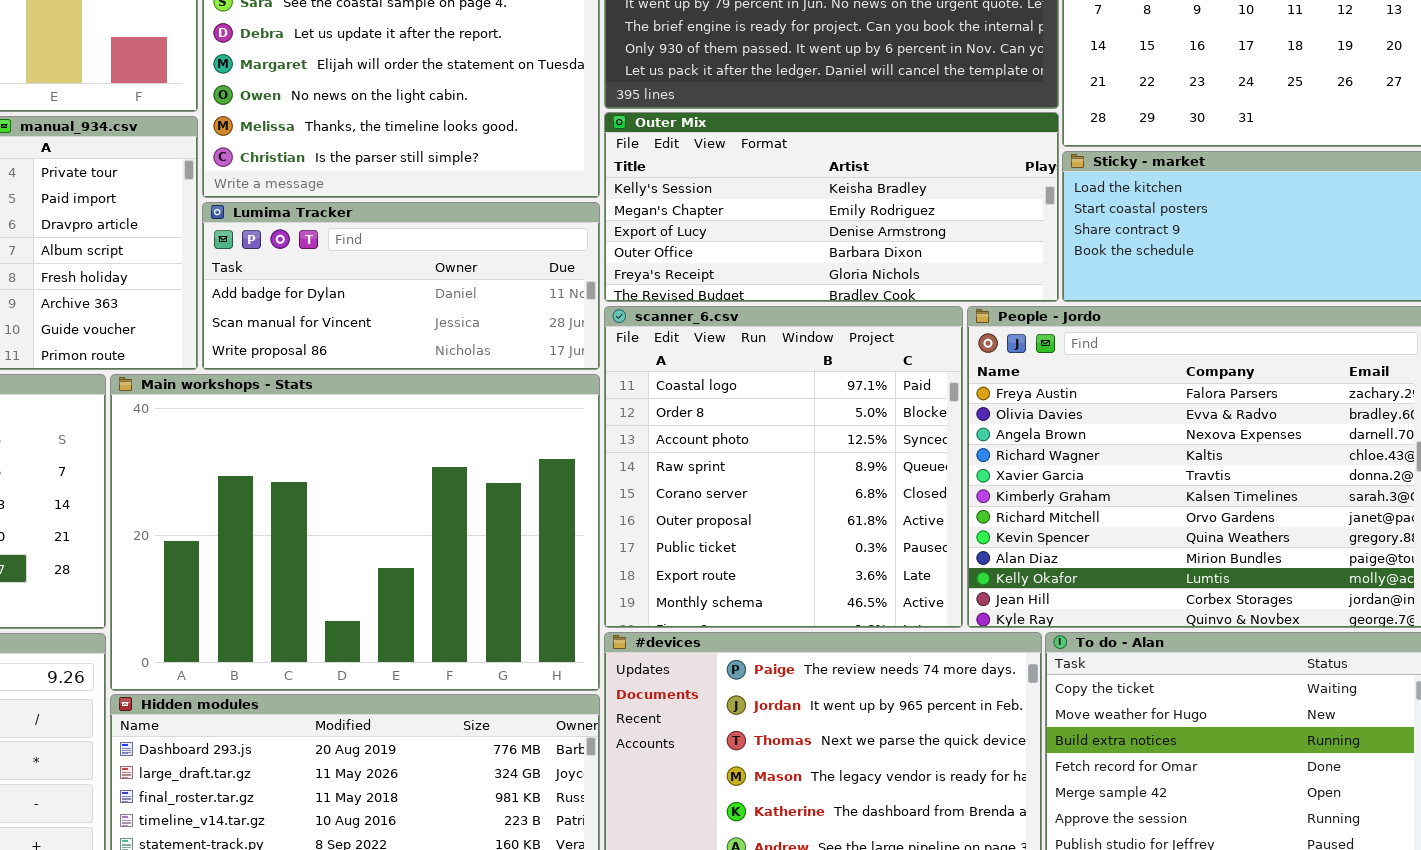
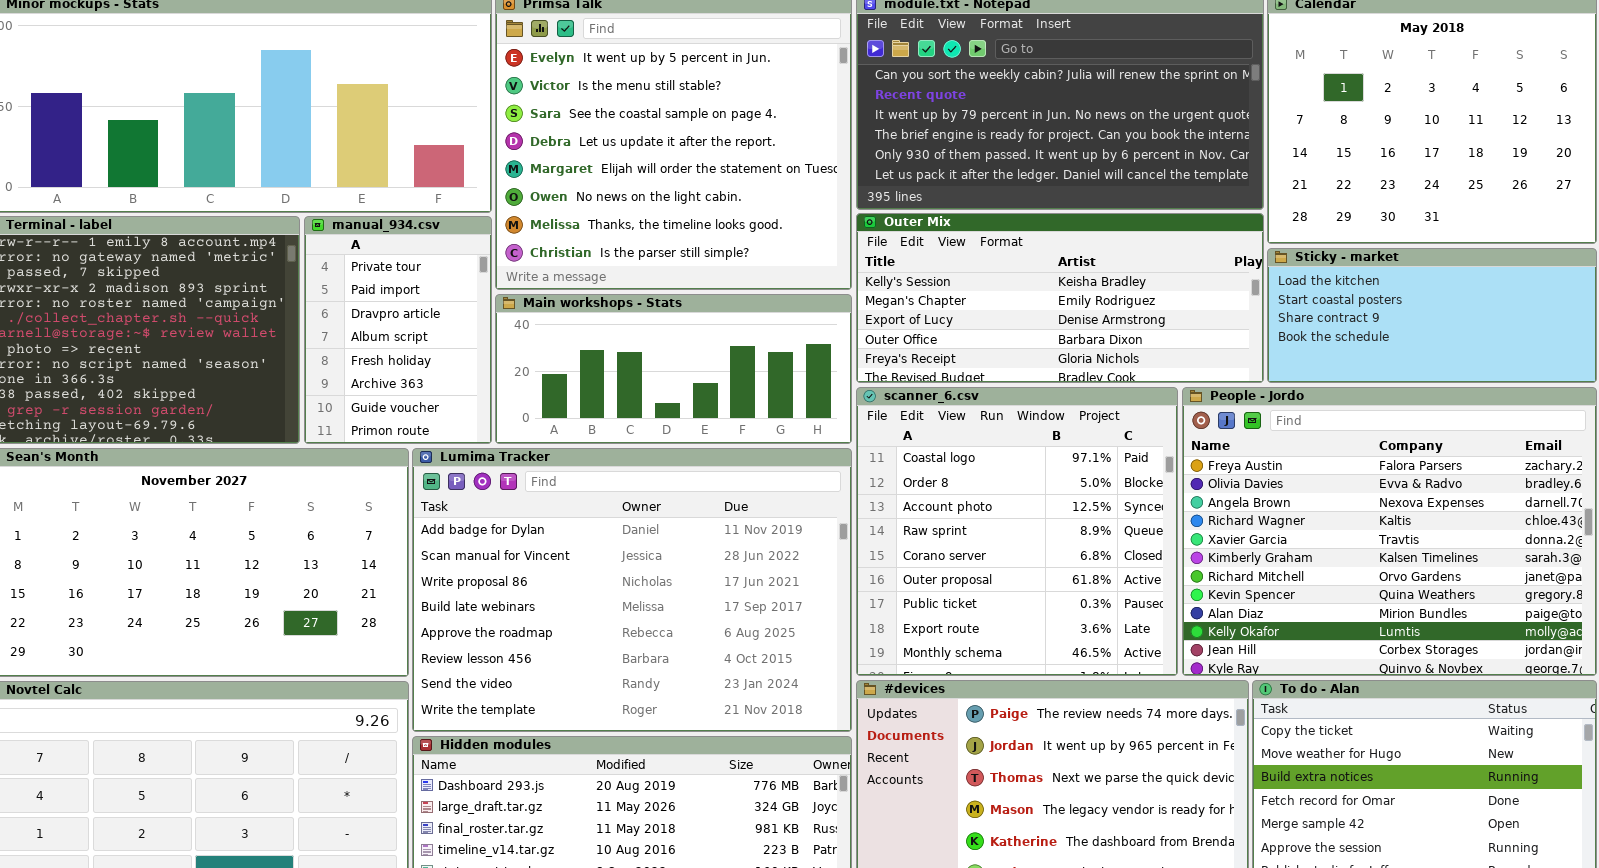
Lumima Tracker: [202,202,600,370] -> [412,448,852,732], moved, resized
Main workshops - Stats: [110,374,600,691] -> [495,294,852,444], moved, resized

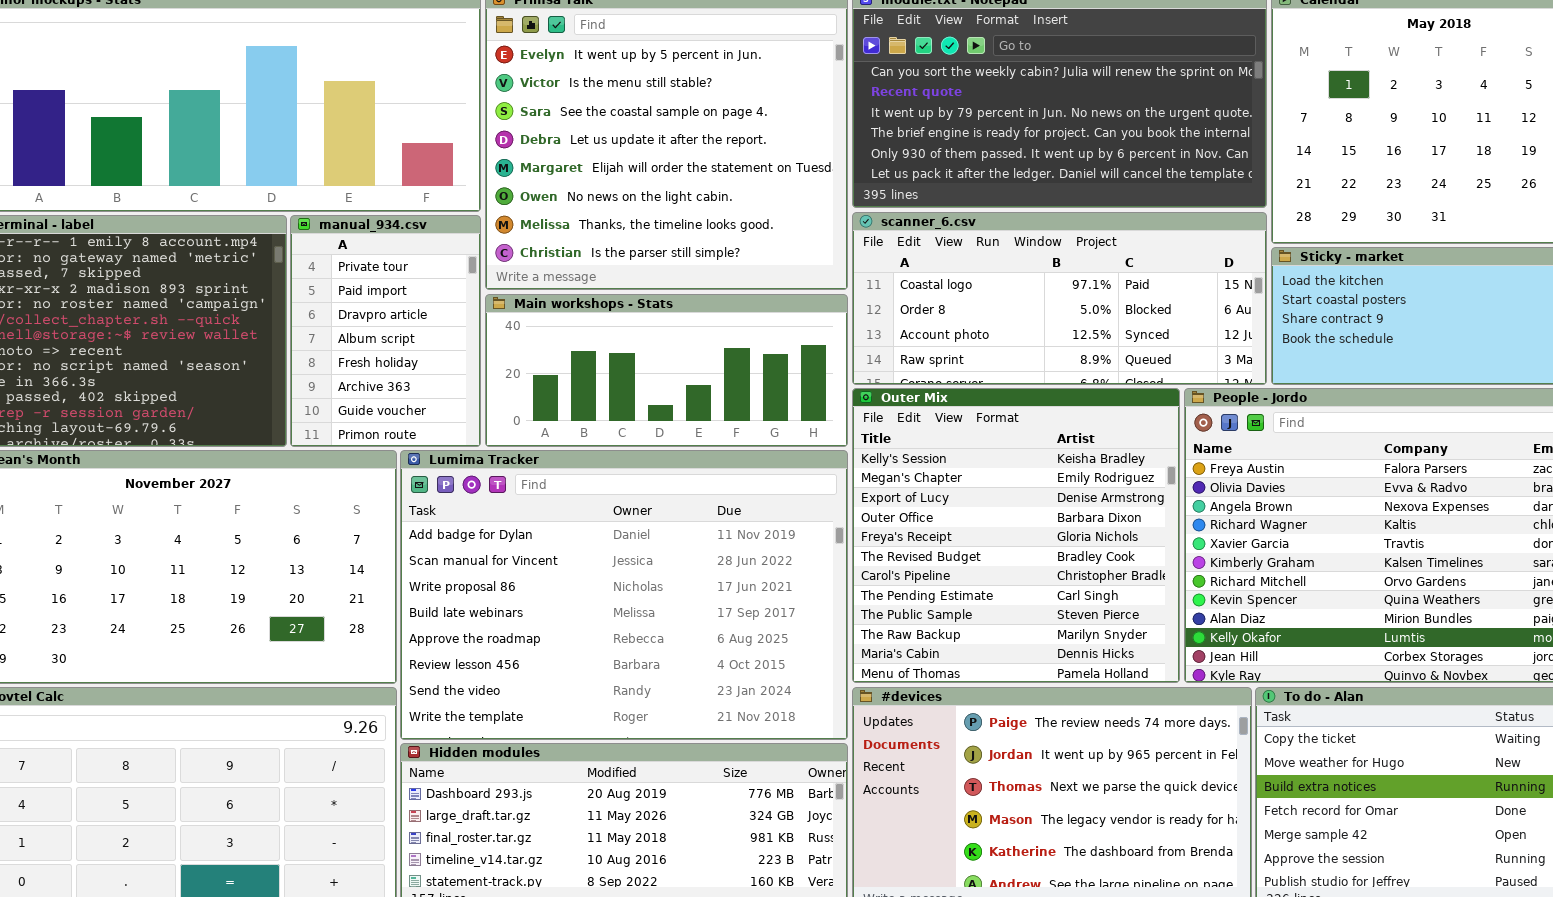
Outer Mix: [856,213,1264,383] -> [852,388,1180,683], moved, resized
scanner_6.csv: [856,387,1178,676] -> [852,212,1267,385], moved, resized

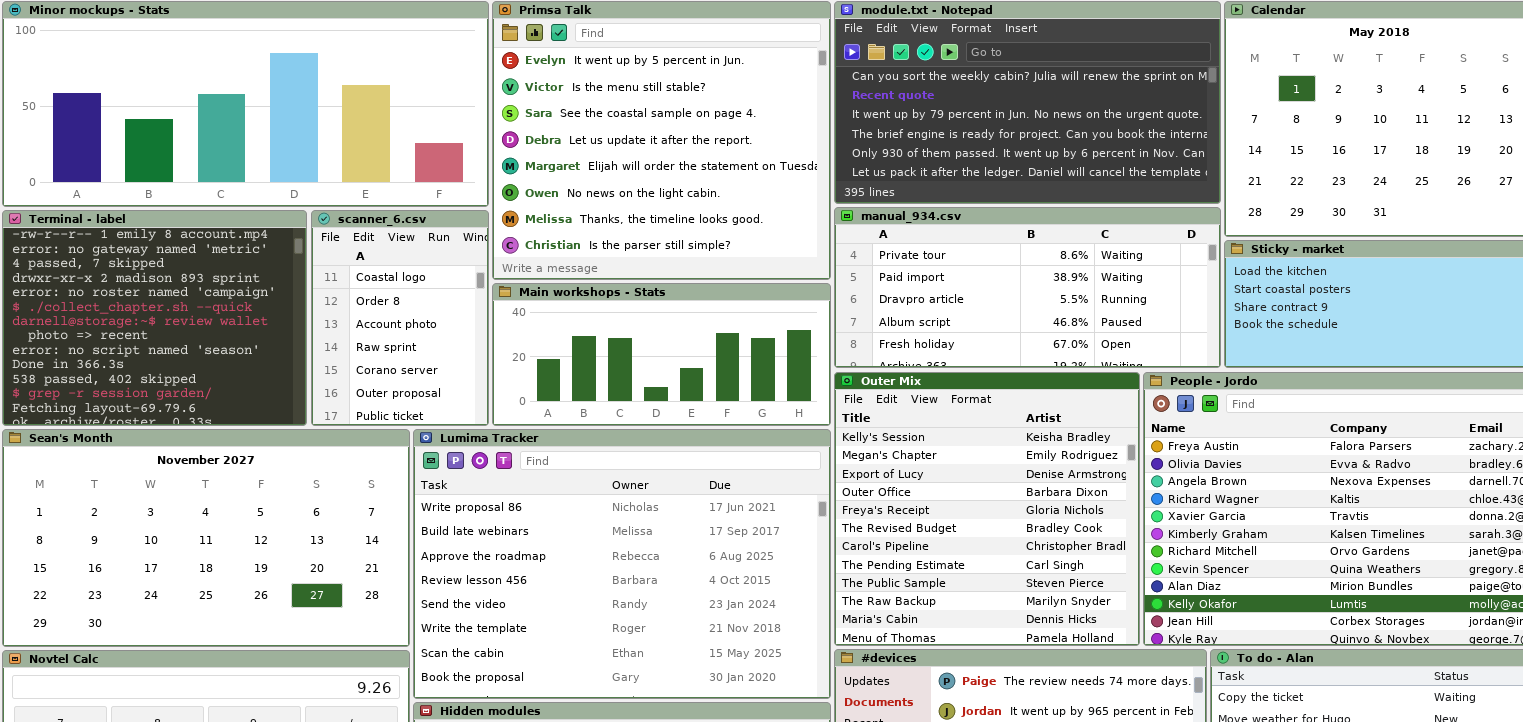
scanner_6.csv: [852,212,1267,385] -> [311,210,489,426], moved, resized
manual_934.csv: [290,215,481,447] -> [834,207,1221,368], moved, resized
Lumima Tracker: [400,450,848,740] -> [413,429,831,699], scrolled down 2 rows

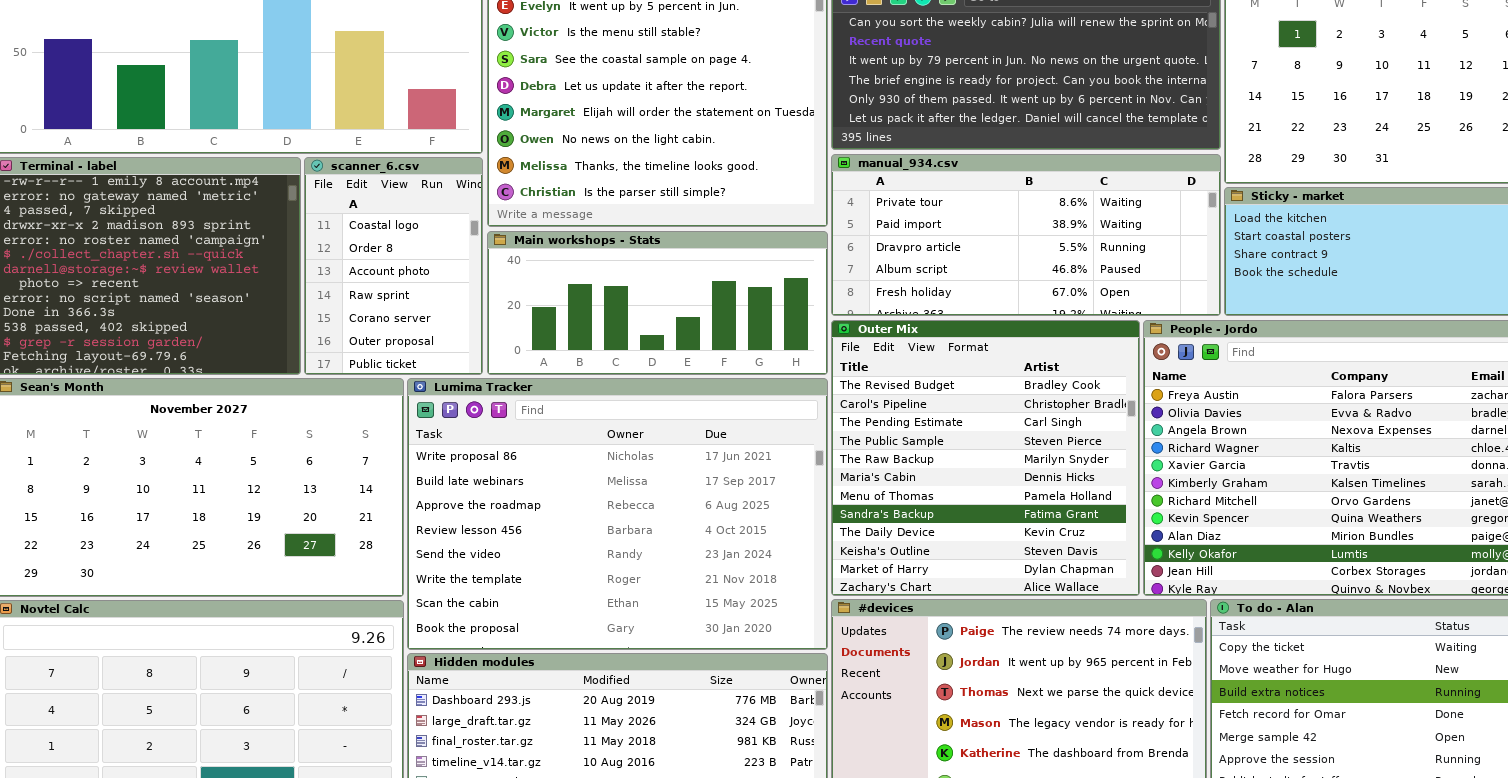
Outer Mix: [834,372,1140,646] -> [831,320,1140,596], scrolled down 5 rows

